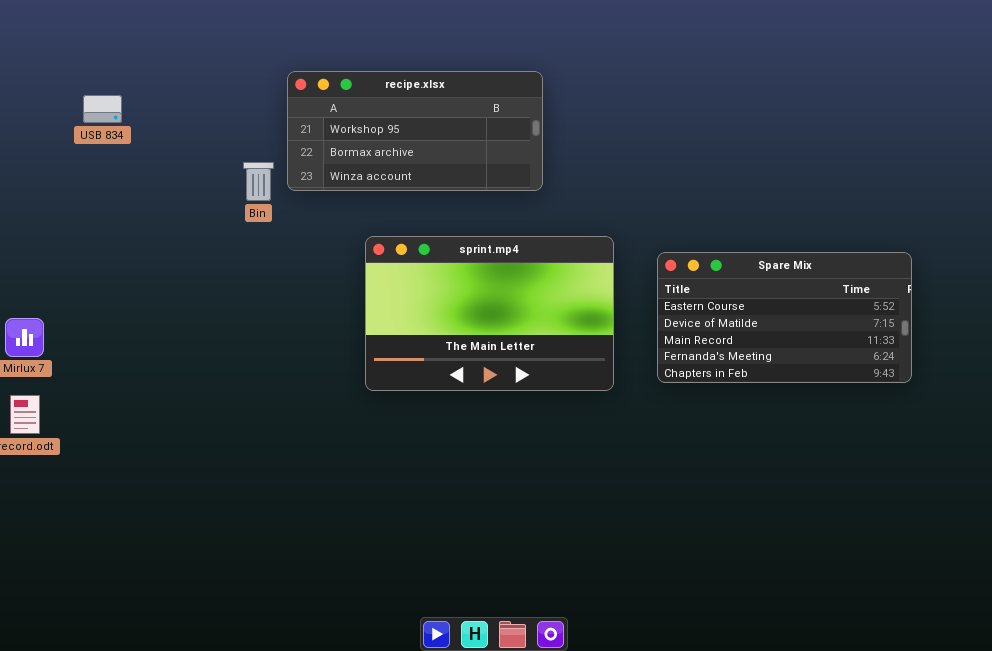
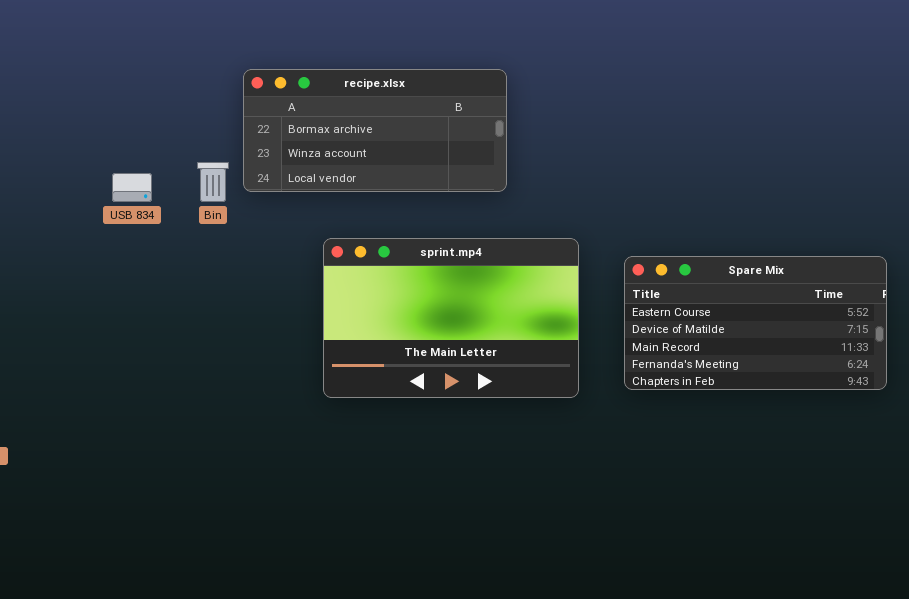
recipe.xlsx: [287,71,543,191] -> [243,69,507,192], scrolled down 1 row
USB 834: [83,95,122,123] -> [112,173,152,202], moved

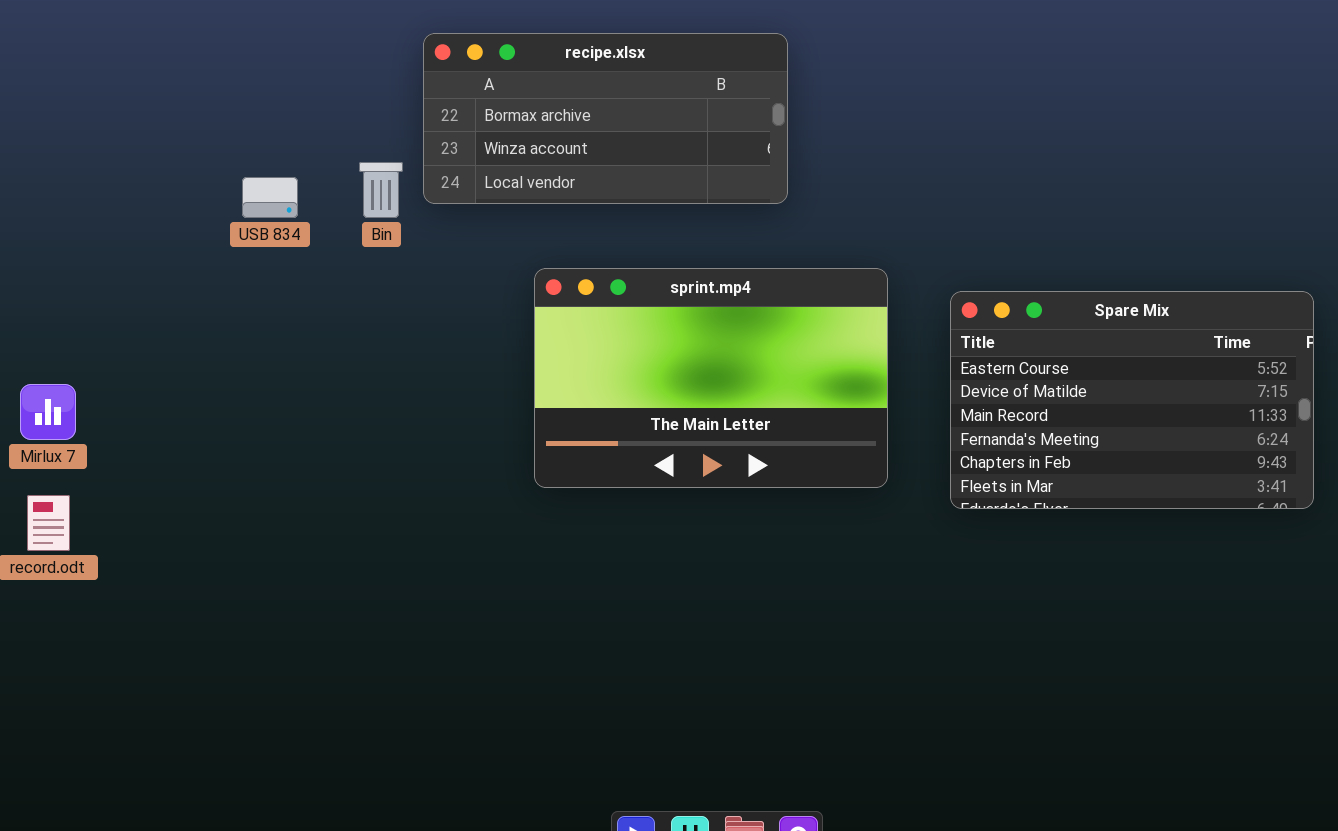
Spare Mix: [624,256,887,390] -> [950,291,1314,509], resized

